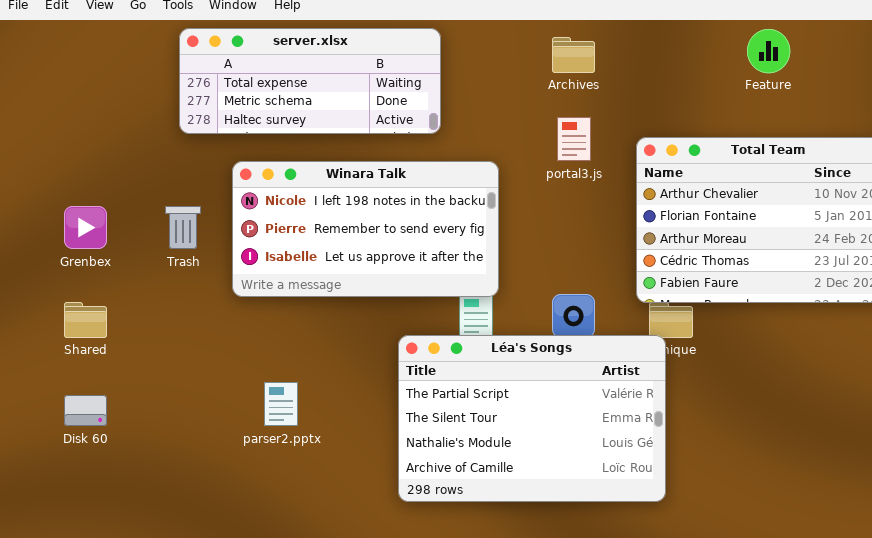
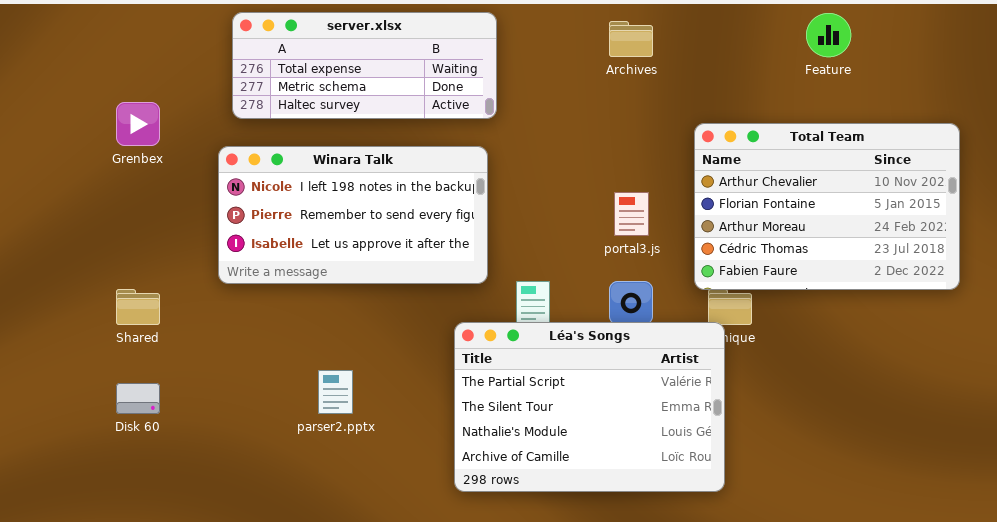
portal3.js: [557,117,591,161] -> [614,192,649,236], moved
Winara Talk: [232,161,499,297] -> [218,146,488,284], moved
Grenbex: [64,206,107,249] -> [116,102,160,146], moved

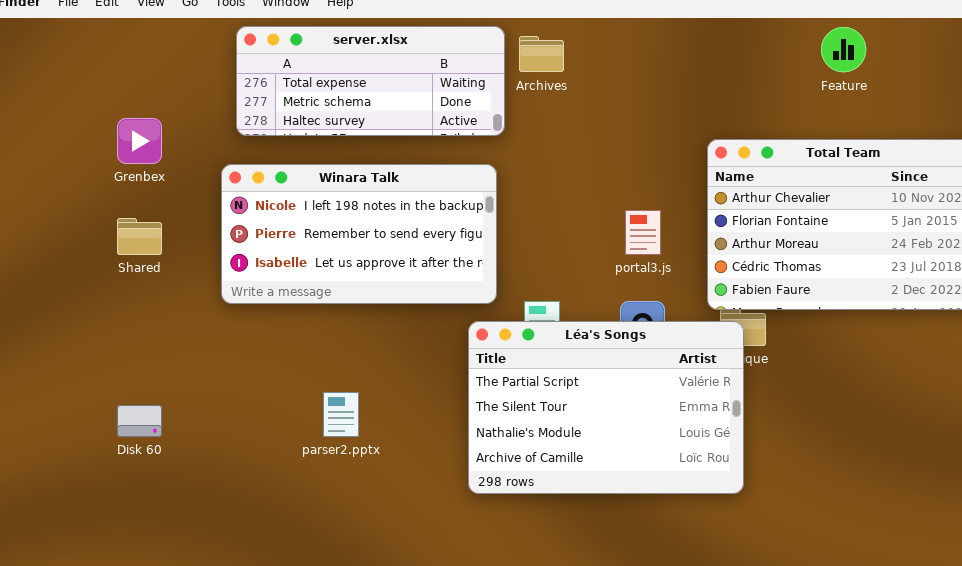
Archives: [609,21,653,57] -> [519,36,564,72], moved
Shared: [116,289,160,325] -> [117,218,162,255], moved
Léa's Songs: [454,322,725,492] -> [468,321,744,494], moved

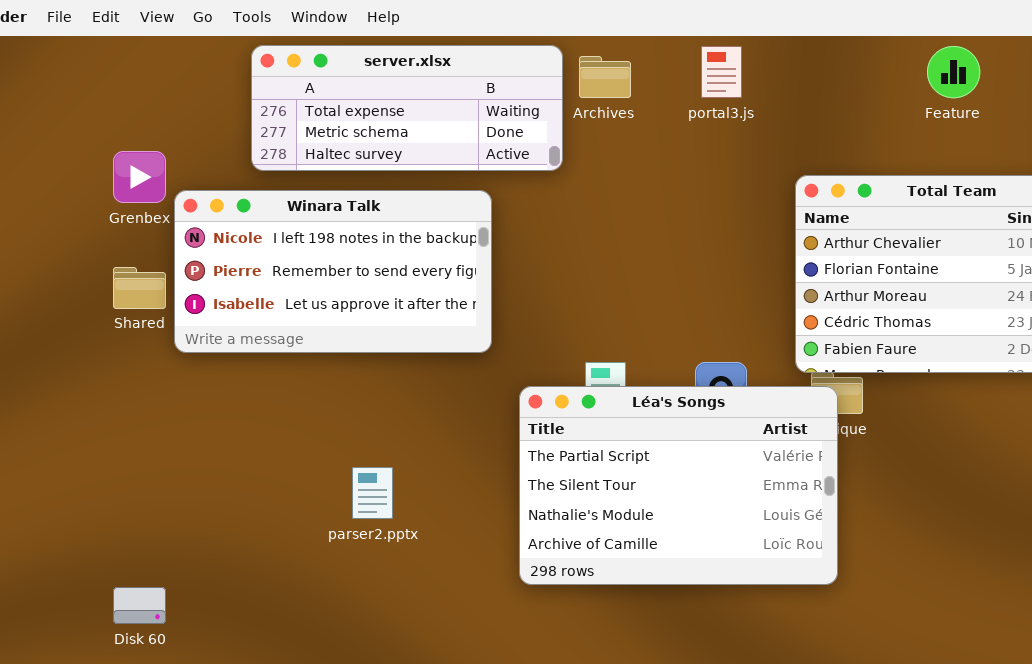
Winara Talk: [221,164,497,304] -> [174,190,492,353], moved
portal3.js: [625,210,661,255] -> [701,46,742,98], moved
Disk 60: [117,405,162,437] -> [113,587,166,624], moved

